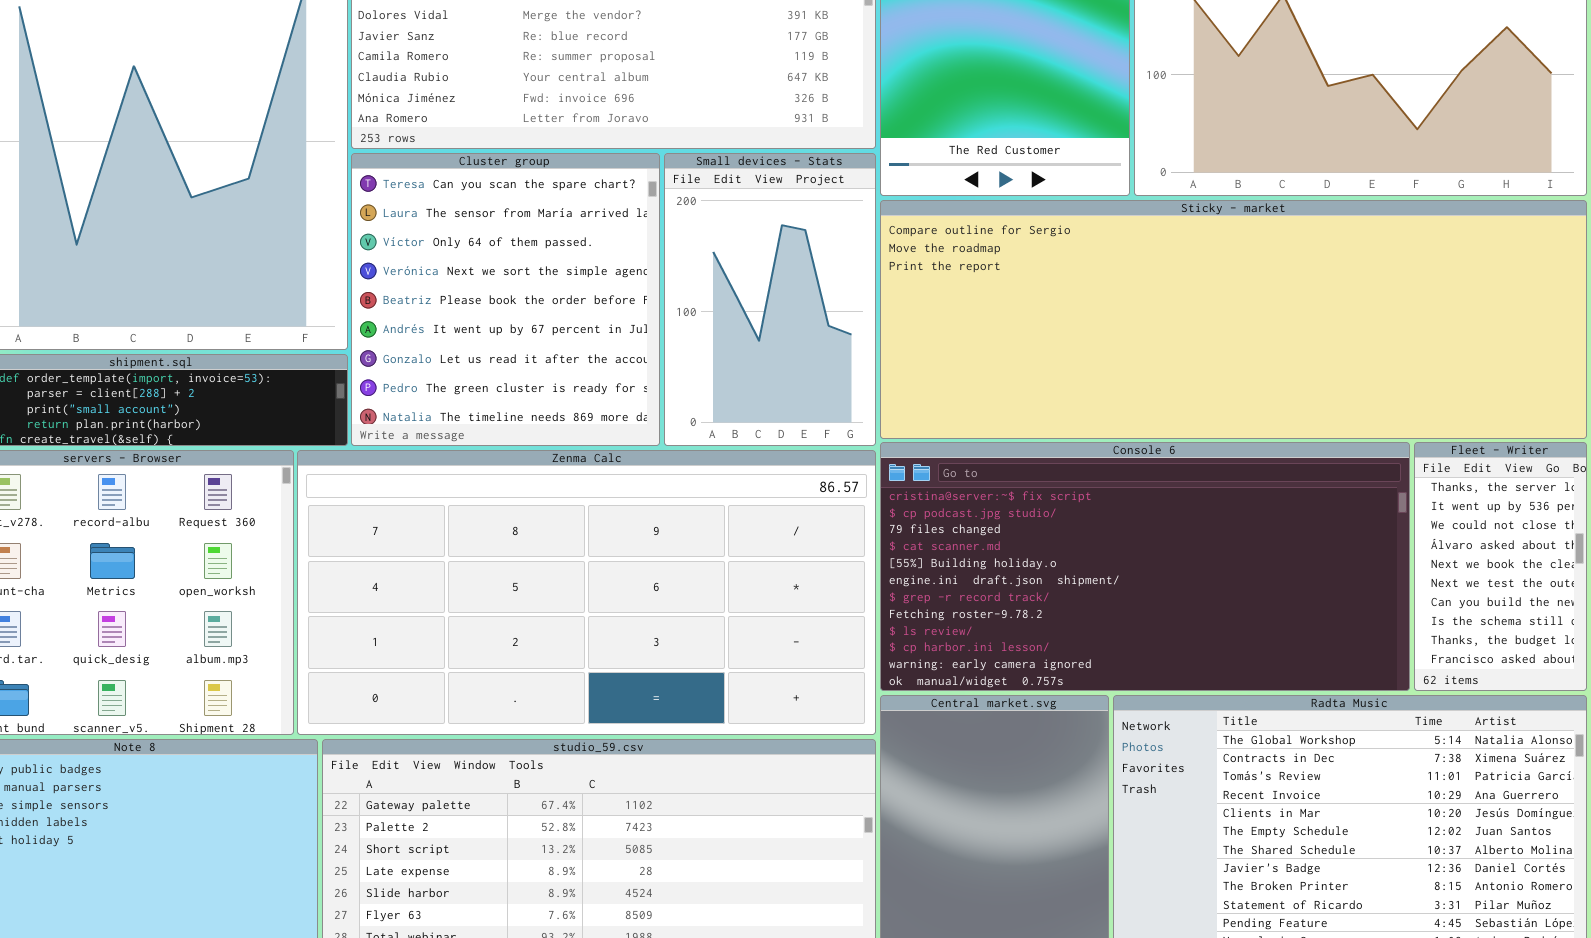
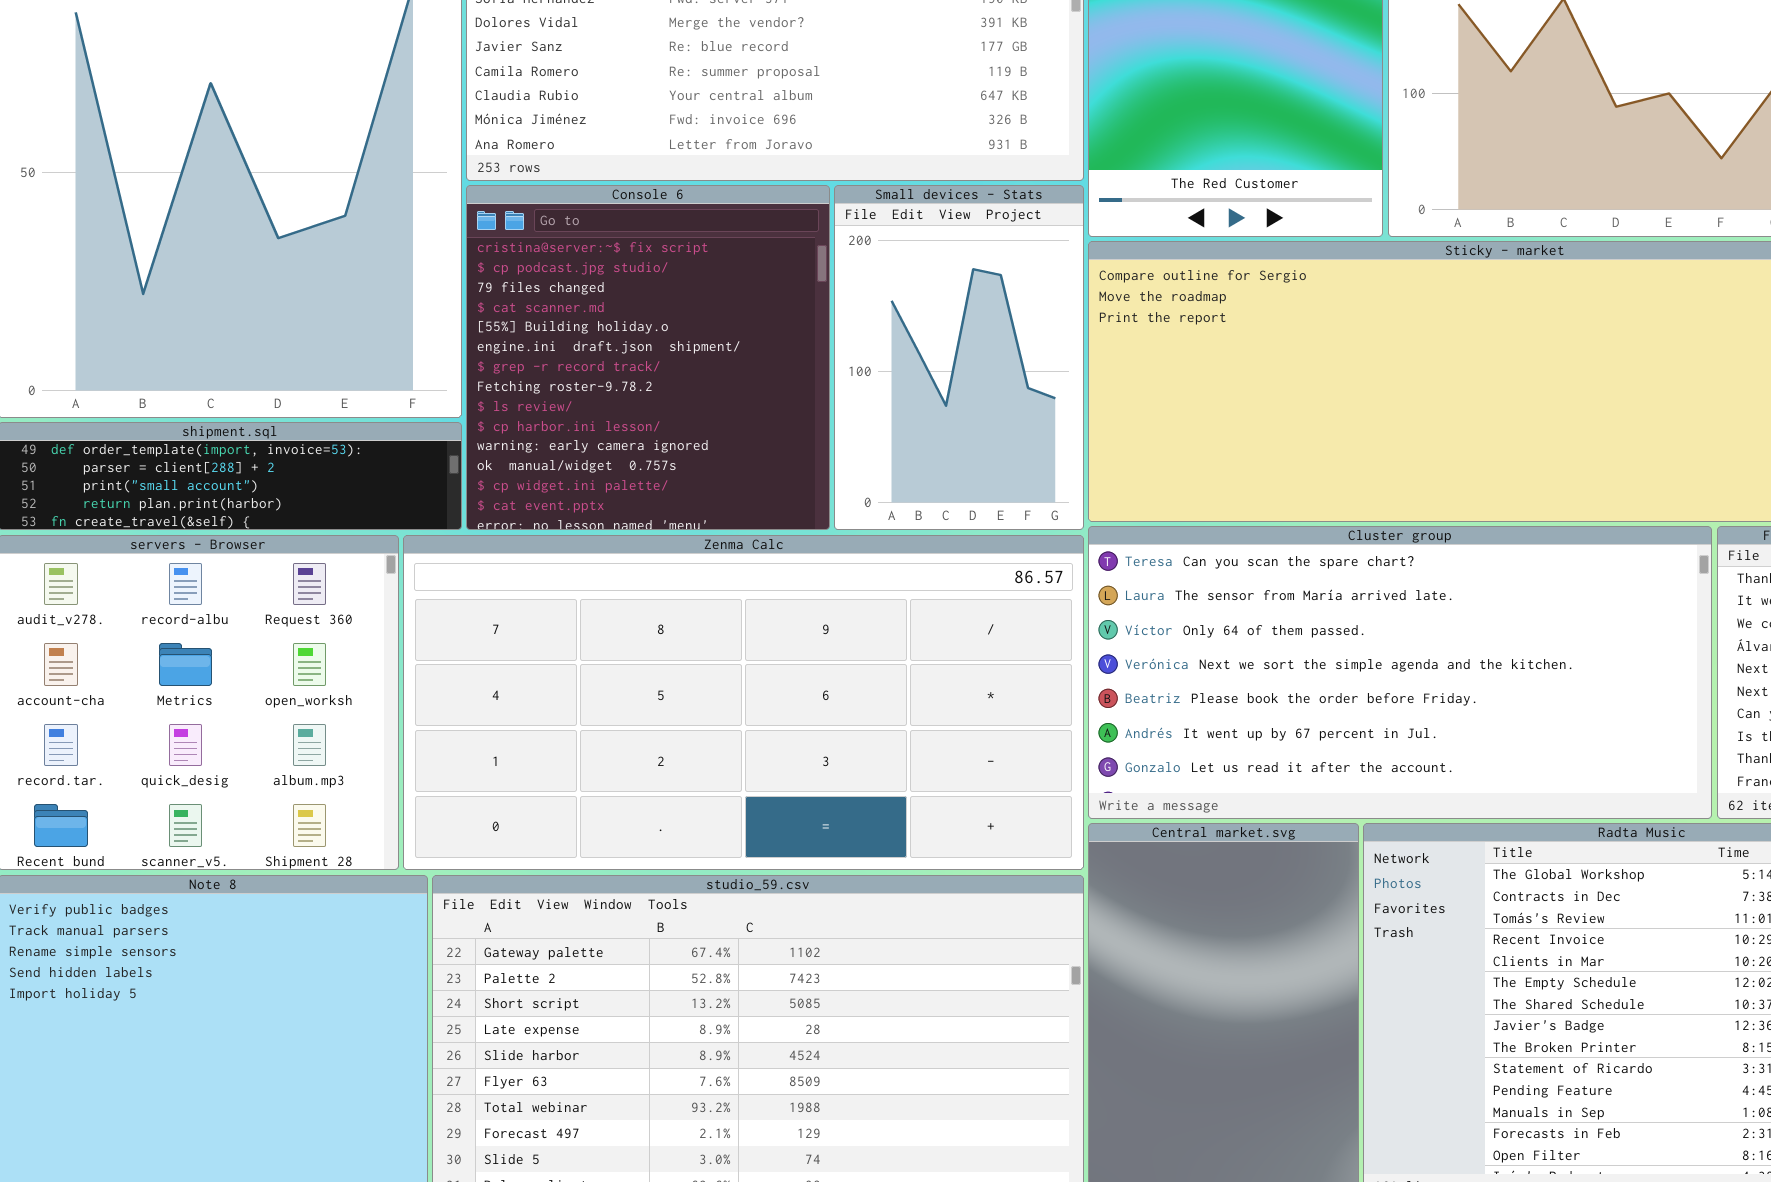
Cluster group: [351,153,660,446] -> [1088,526,1712,819], moved, resized
Console 6: [880,442,1410,691] -> [466,185,830,530], moved, resized

